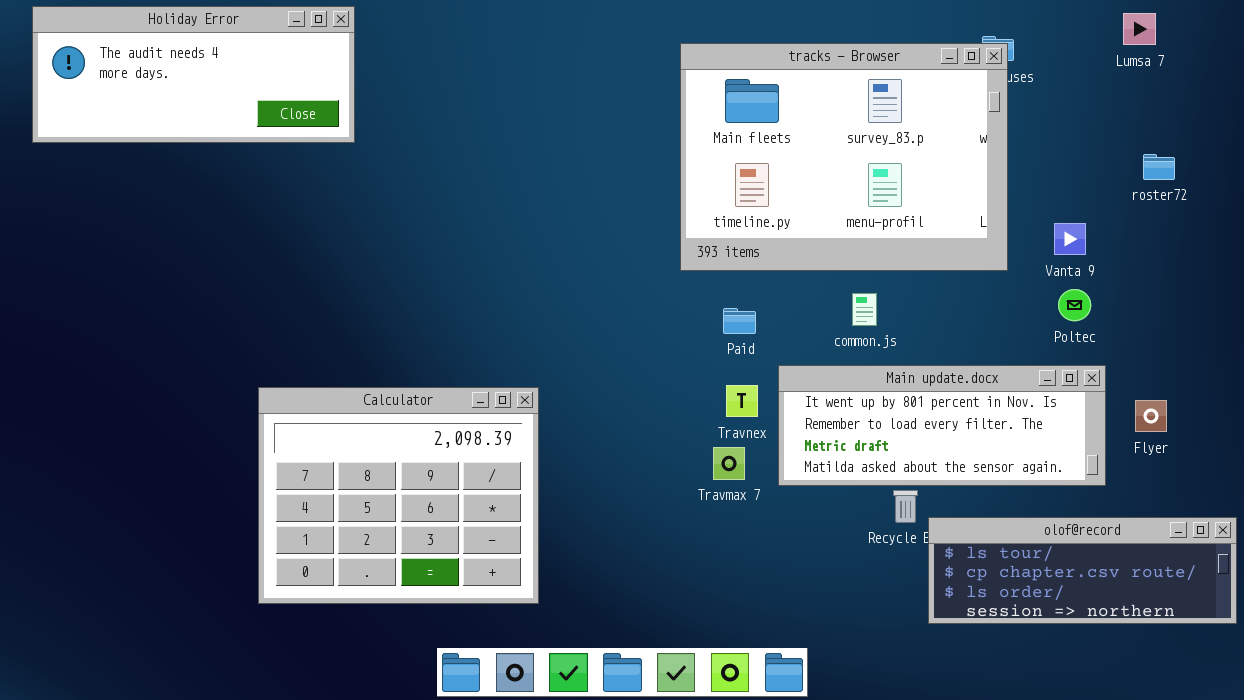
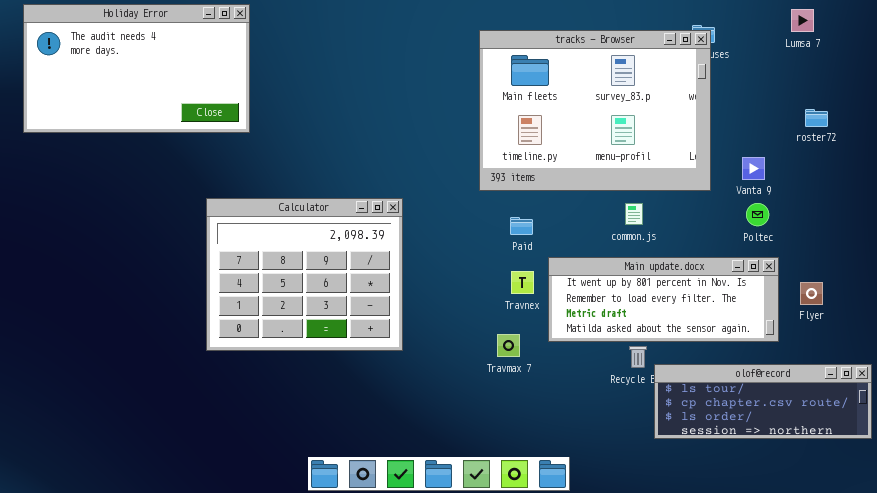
Holiday Error: [32,6,355,143] -> [23,4,250,133], resized
common.js: [852,293,877,326] -> [625,203,643,225], moved
Calculator: [258,387,539,604] -> [206,198,403,351], moved
Travmax 7: [713,447,745,480] -> [497,334,520,357], moved

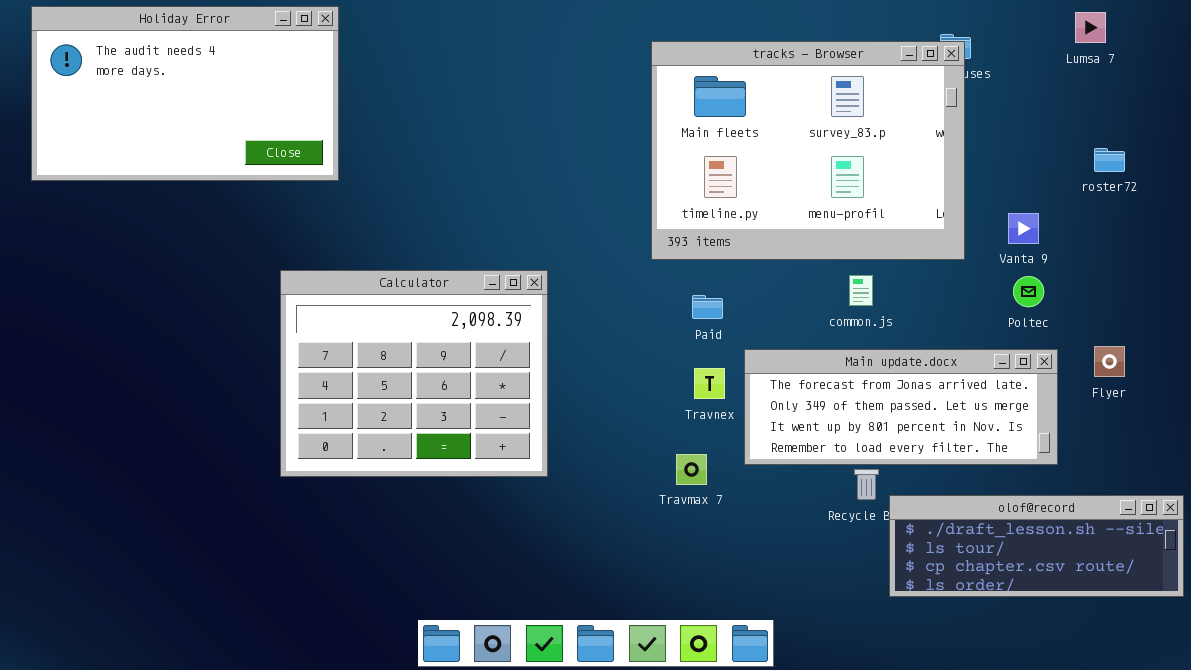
Main update.docx: [548,257,779,342] -> [744,349,1058,465], scrolled up 2 rows
Flyer: [800,282,823,305] -> [1094,346,1125,377], moved
olof@record: [654,364,872,439] -> [889,495,1184,597], scrolled up 1 row

